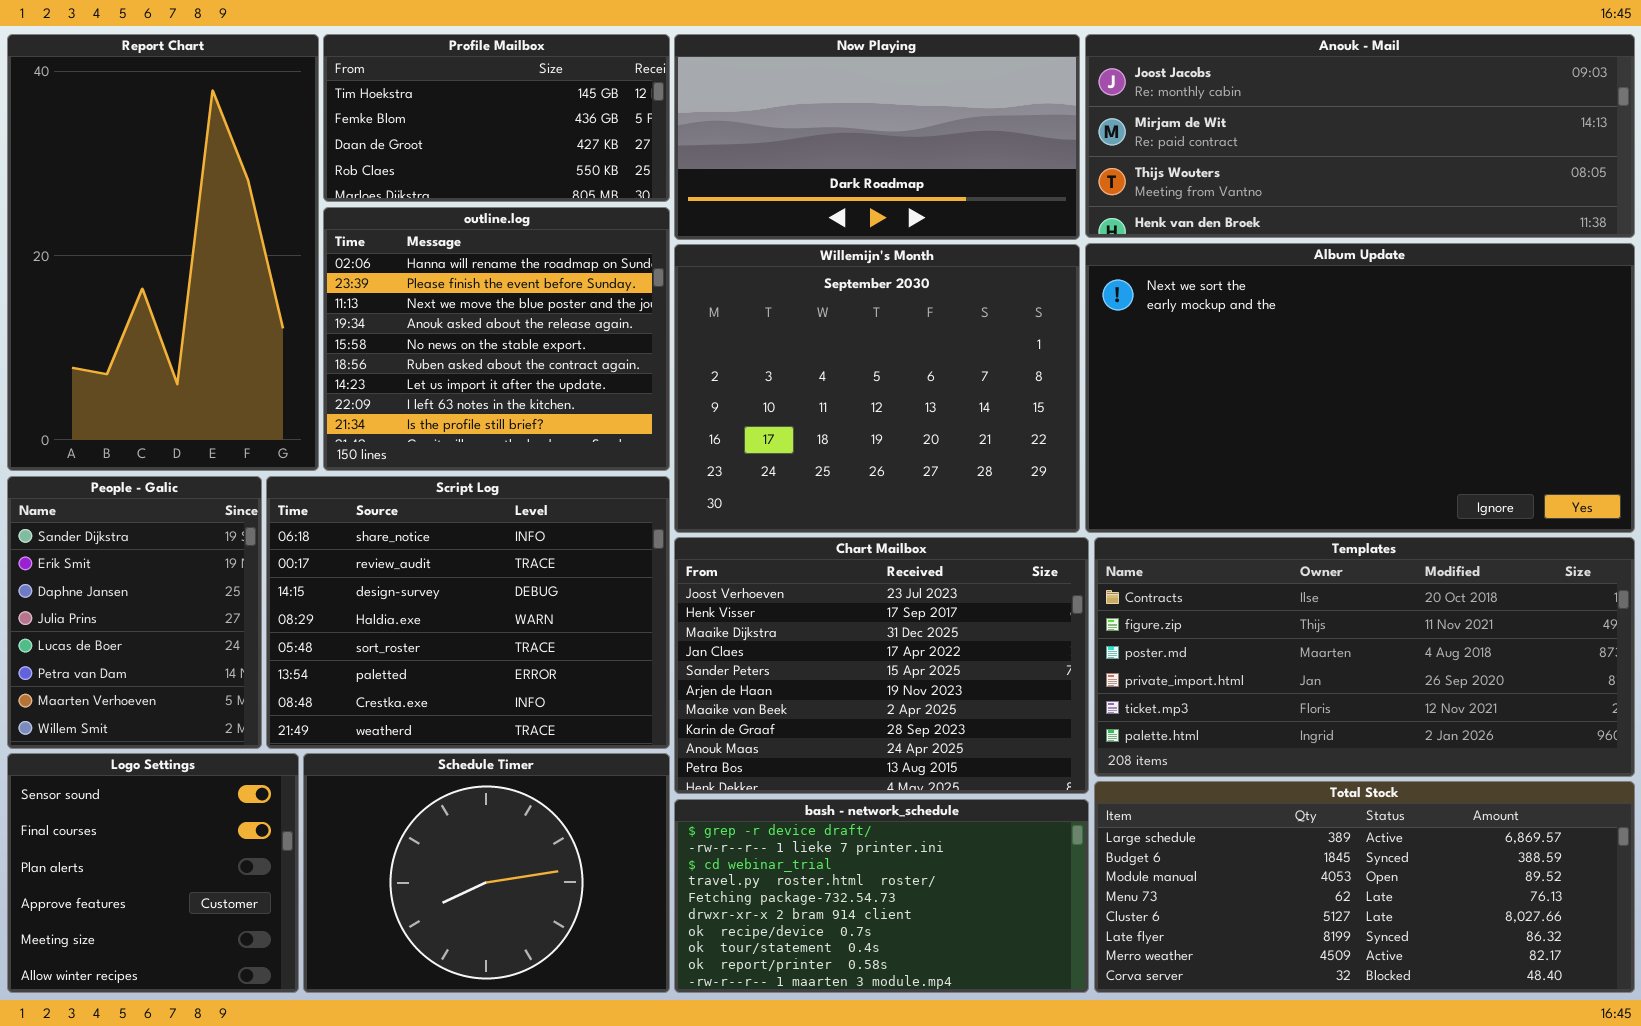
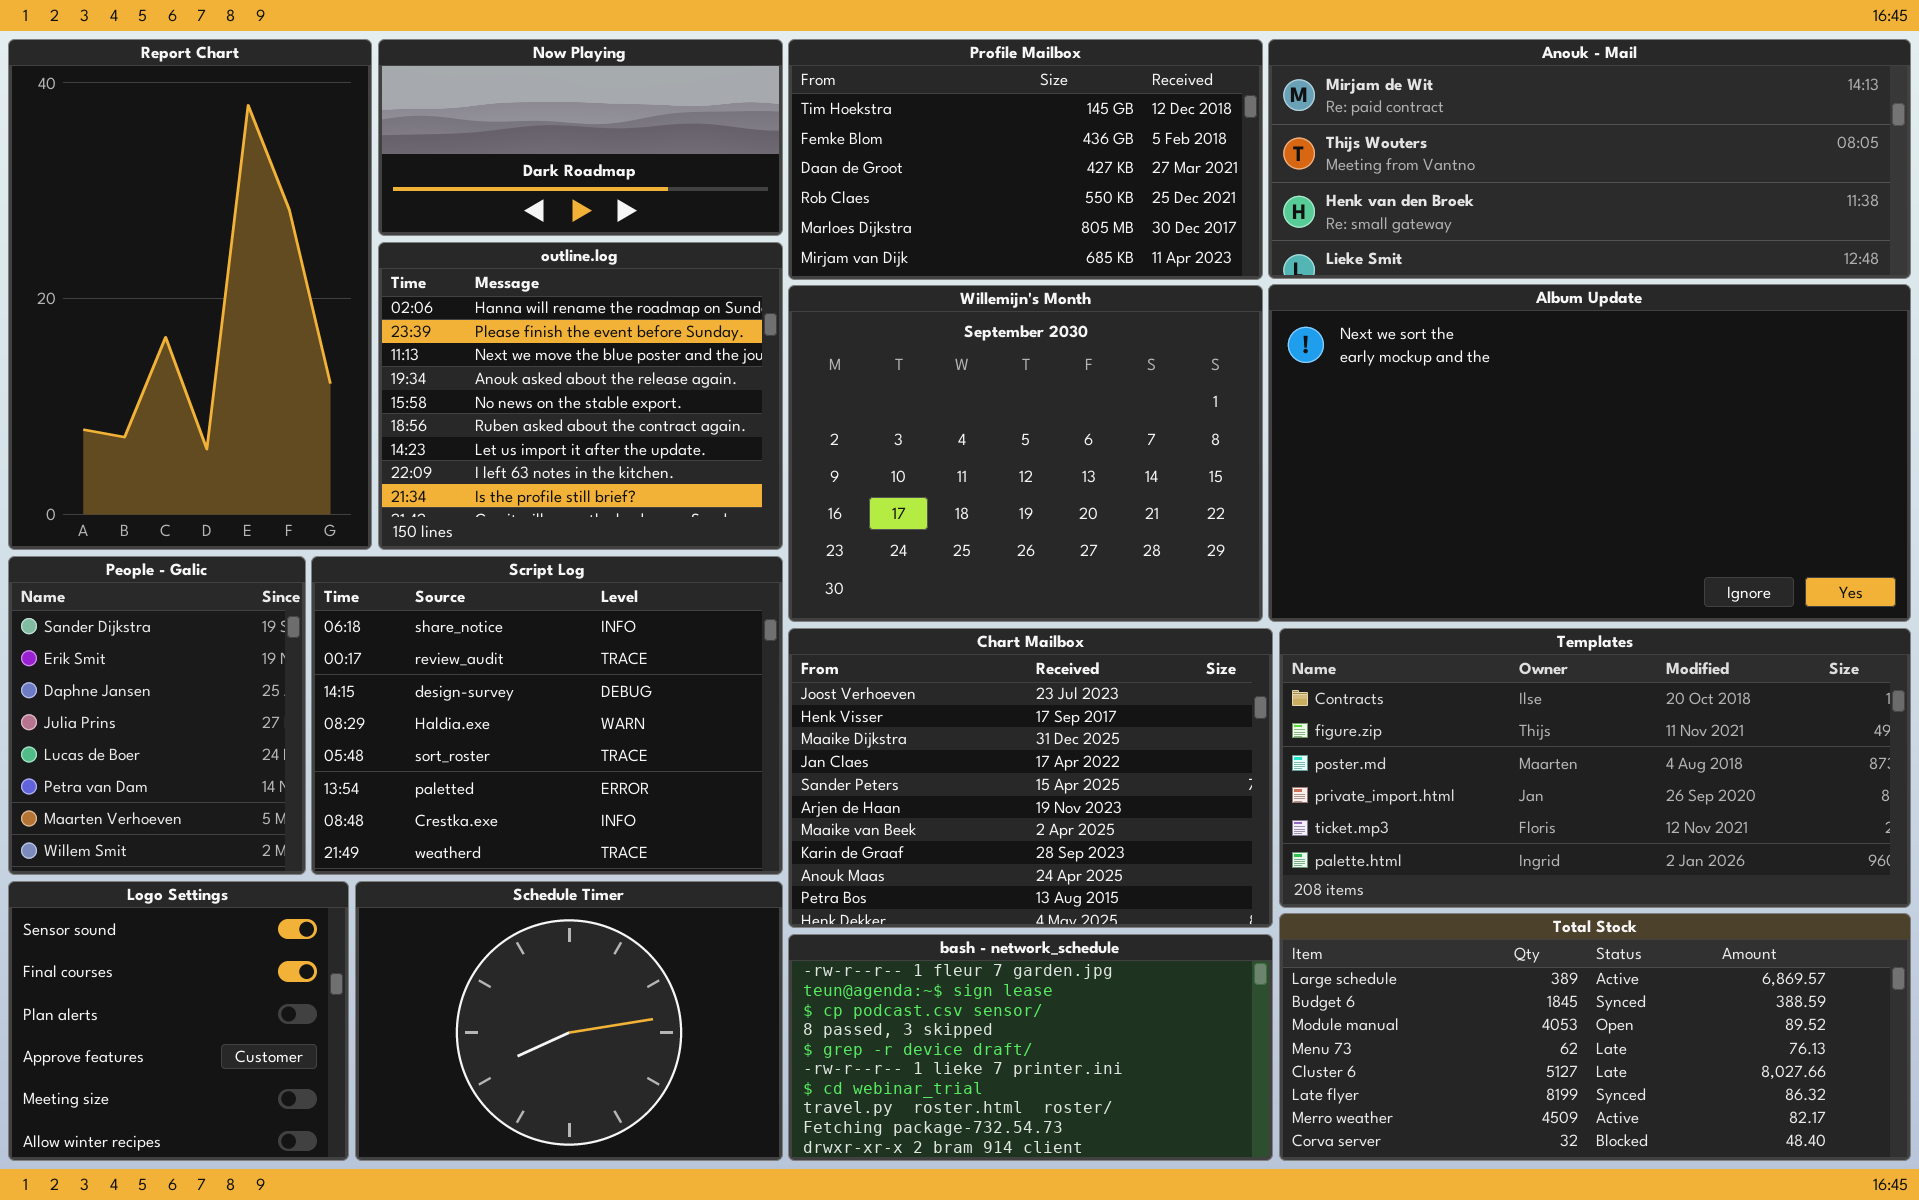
Profile Mailbox: [323,34,670,202] -> [788,39,1263,280], moved, resized
Now Playing: [674,34,1080,240] -> [378,39,783,236], moved, resized
Anouk - Mail: [1085,34,1635,238] -> [1268,39,1911,279], scrolled down 1 row
bash - network_schedule: [674,799,1089,993] -> [788,934,1273,1161], scrolled up 4 rows

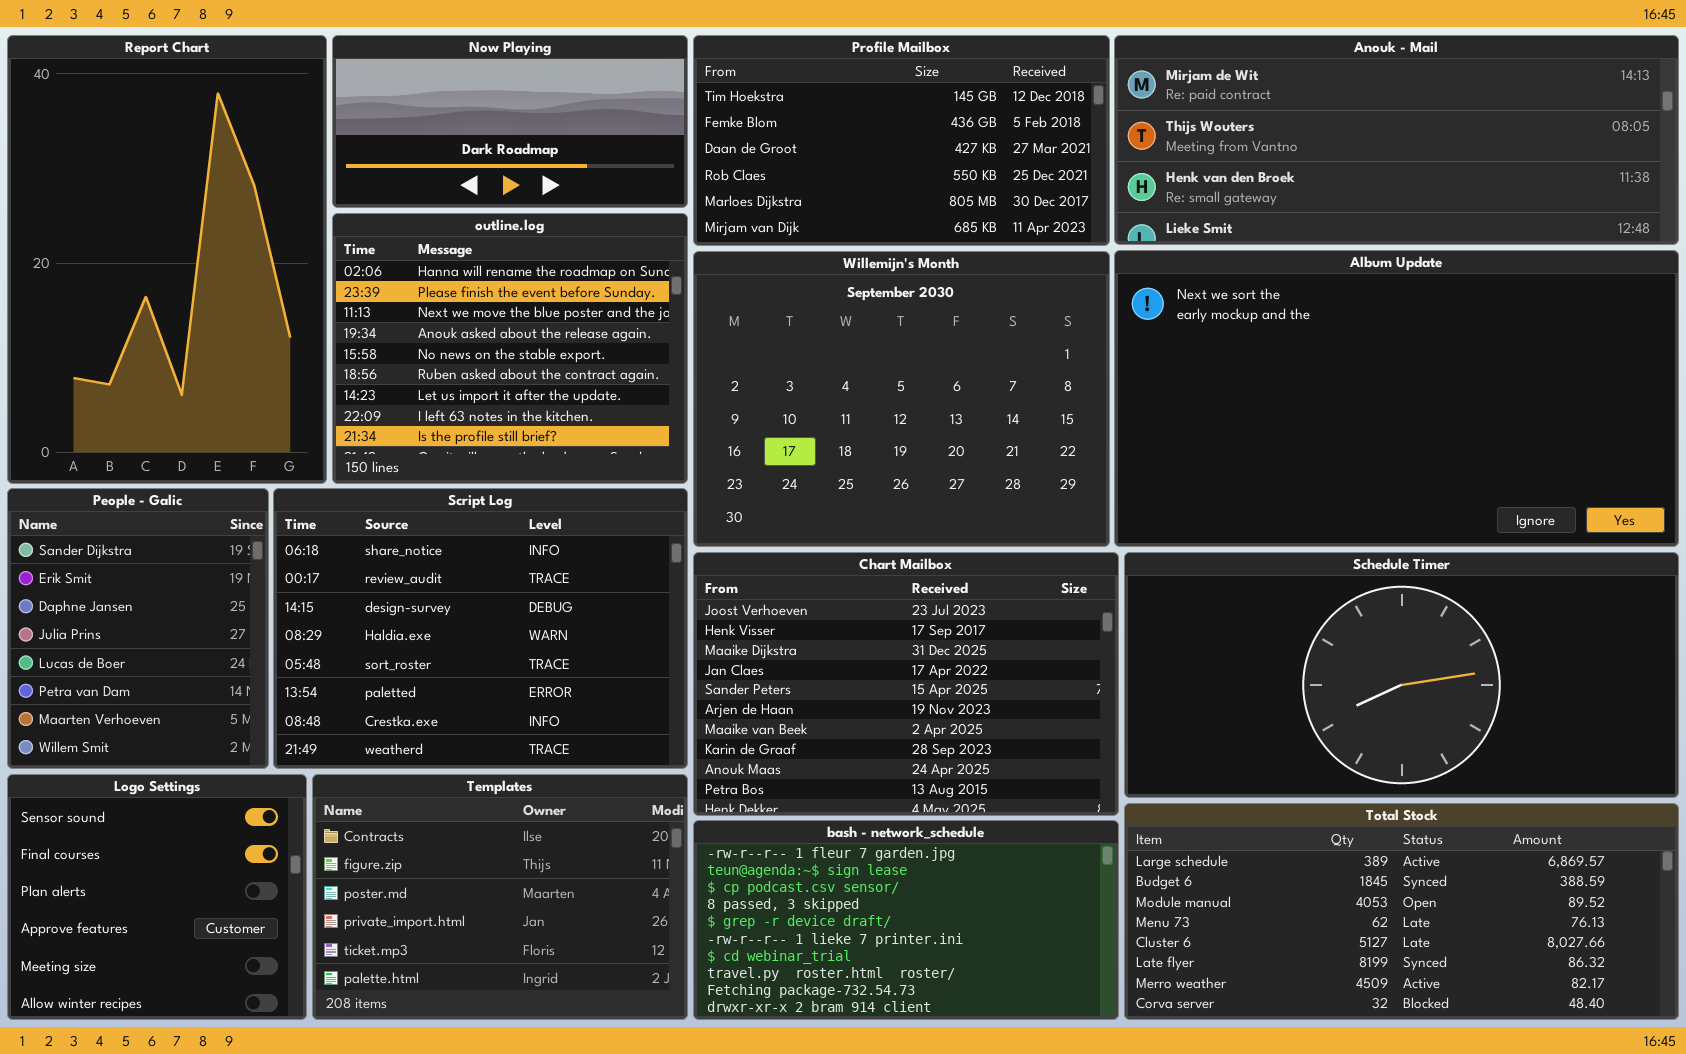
Templates: [1279,628,1911,908] -> [312,774,688,1020], moved, resized
Schedule Timer: [355,881,783,1161] -> [1124,552,1679,798], moved, resized

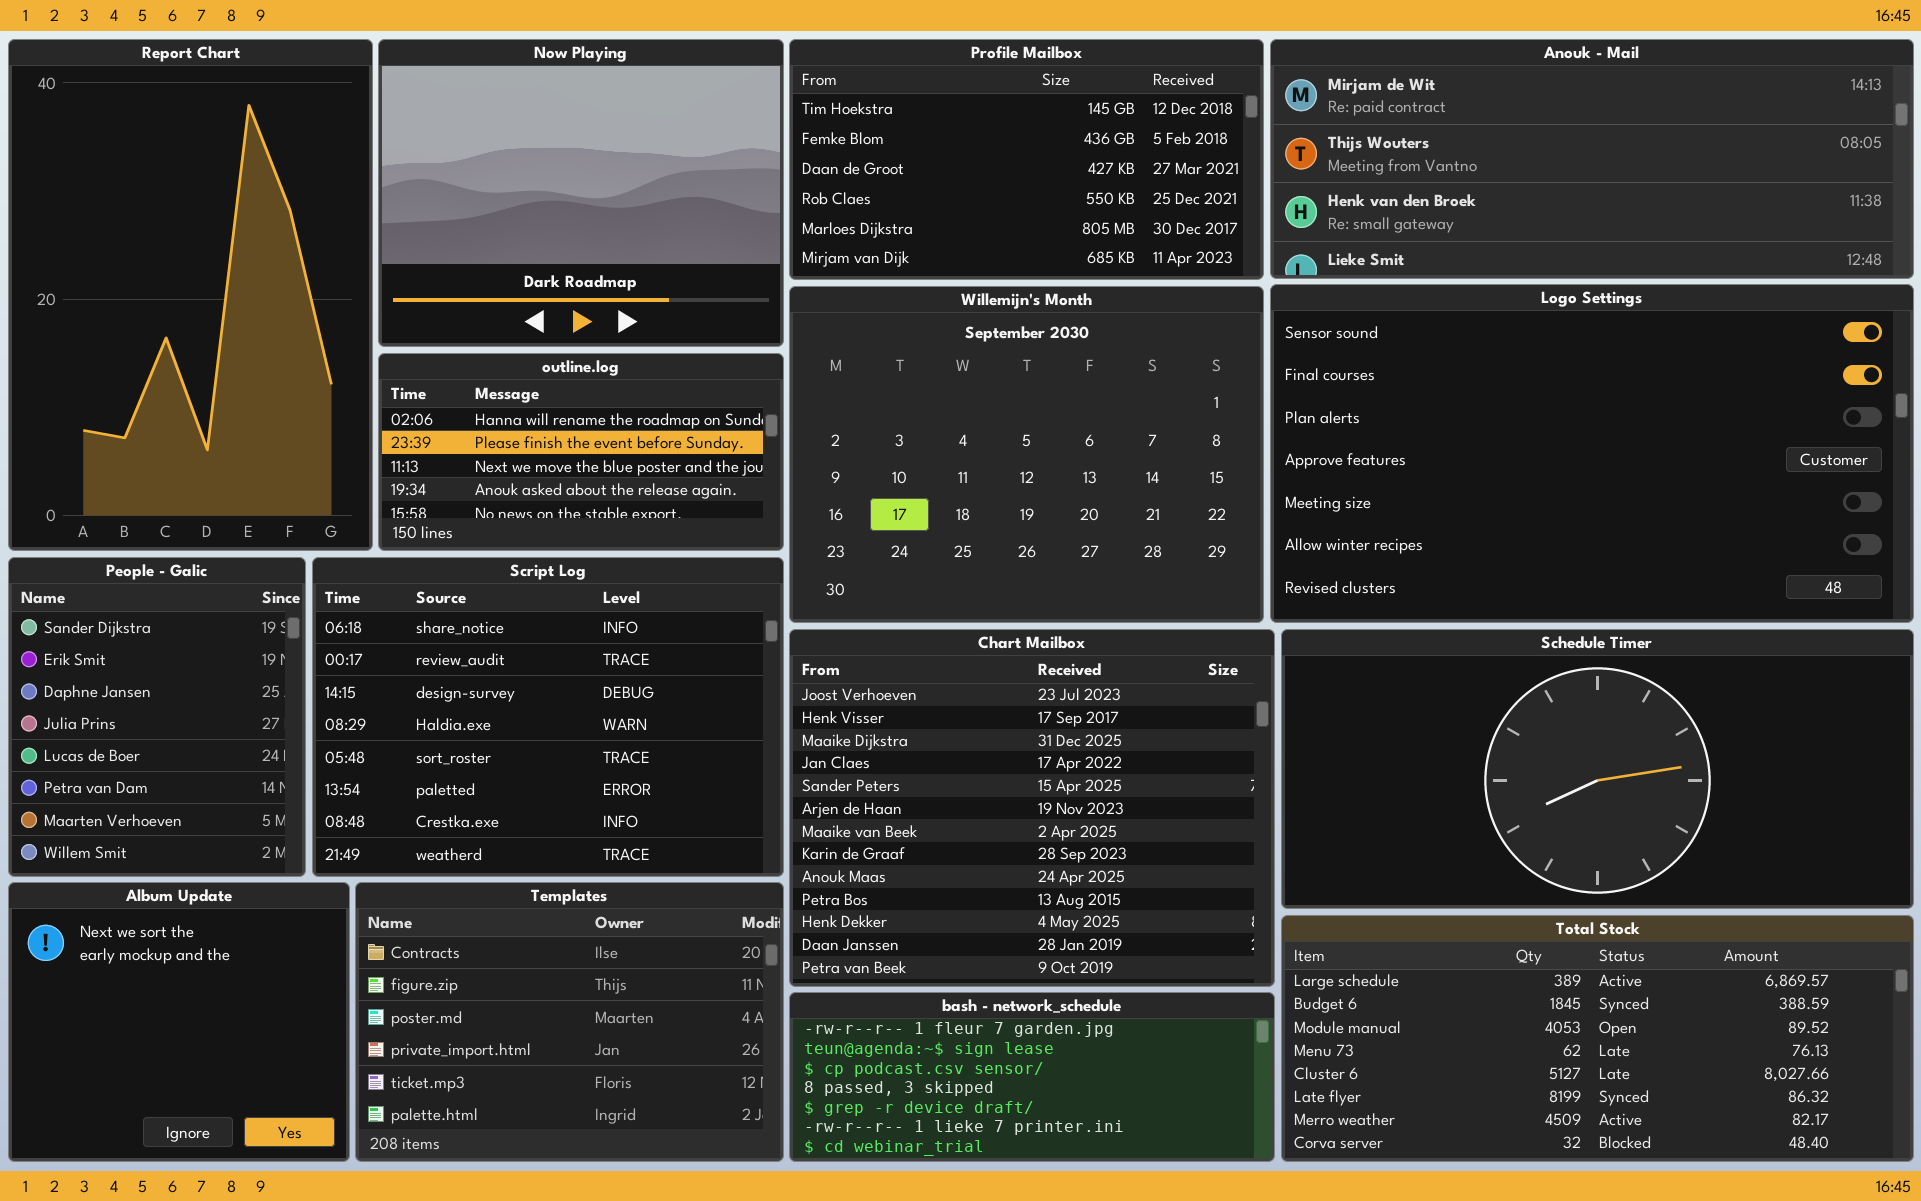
Now Playing: [332,35,688,208] -> [378,39,784,347], resized
outline.log: [332,213,688,484] -> [378,353,784,551], resized
Album Update: [1114,250,1679,547] -> [8,882,350,1162], moved, resized
Chart Mailbox: [693,552,1119,816] -> [789,629,1275,987], resized
Logo Settings: [7,774,307,1020] -> [1270,284,1914,623], moved, resized
bash - network_schedule: [693,820,1119,1020] -> [789,992,1275,1162], resized

